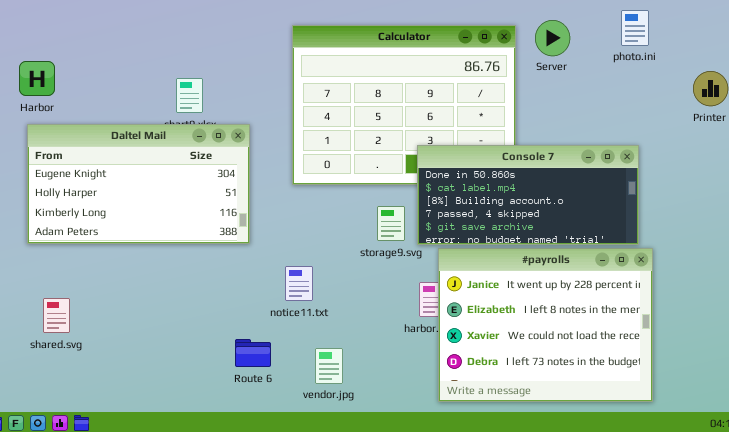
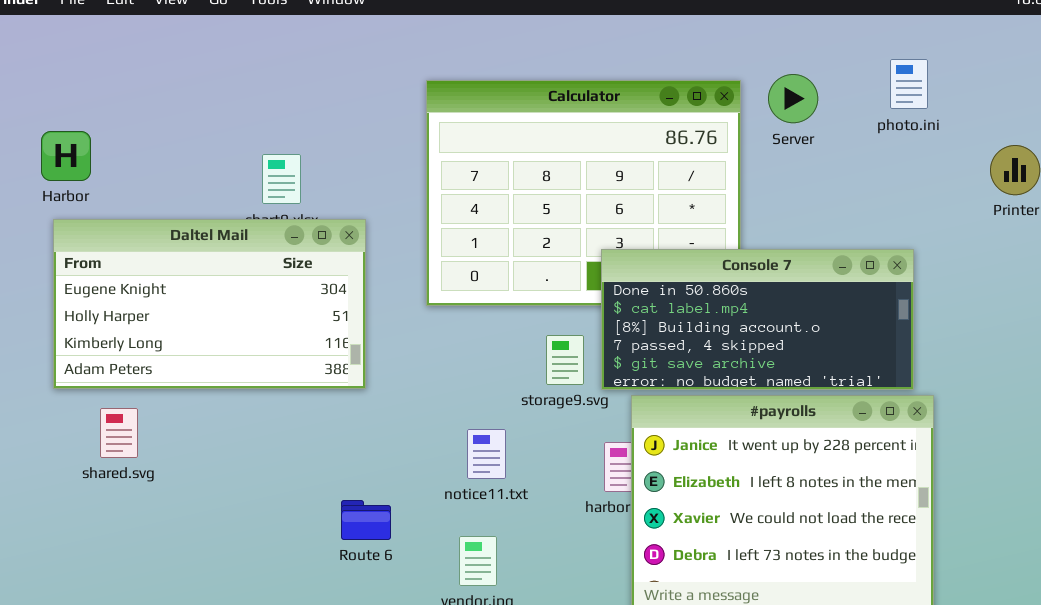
notice11.txt: [285,266,313,301] -> [467,429,506,479], moved
shared.svg: [43,298,70,333] -> [100,408,138,458], moved
Route 6: [235,339,271,367] -> [341,500,391,540], moved

